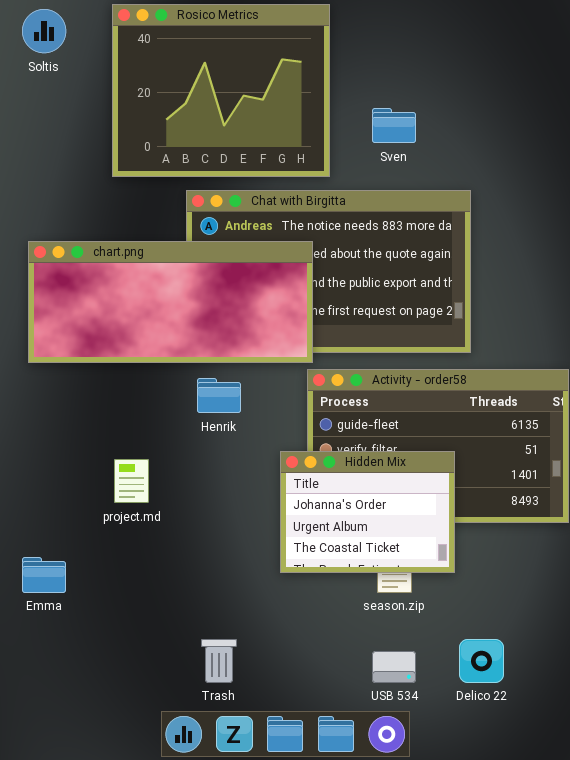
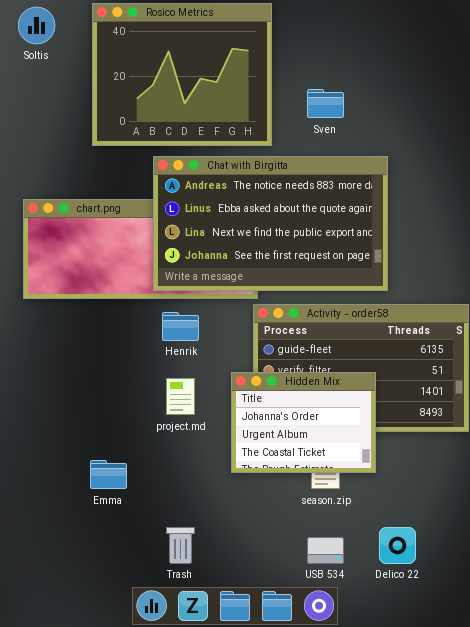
Chat with Birgitta: [186,190,471,353] -> [153,156,388,291], raised
project.md: [114,459,149,503] -> [166,378,195,415], moved
Emma: [22,557,66,593] -> [90,460,127,489], moved

